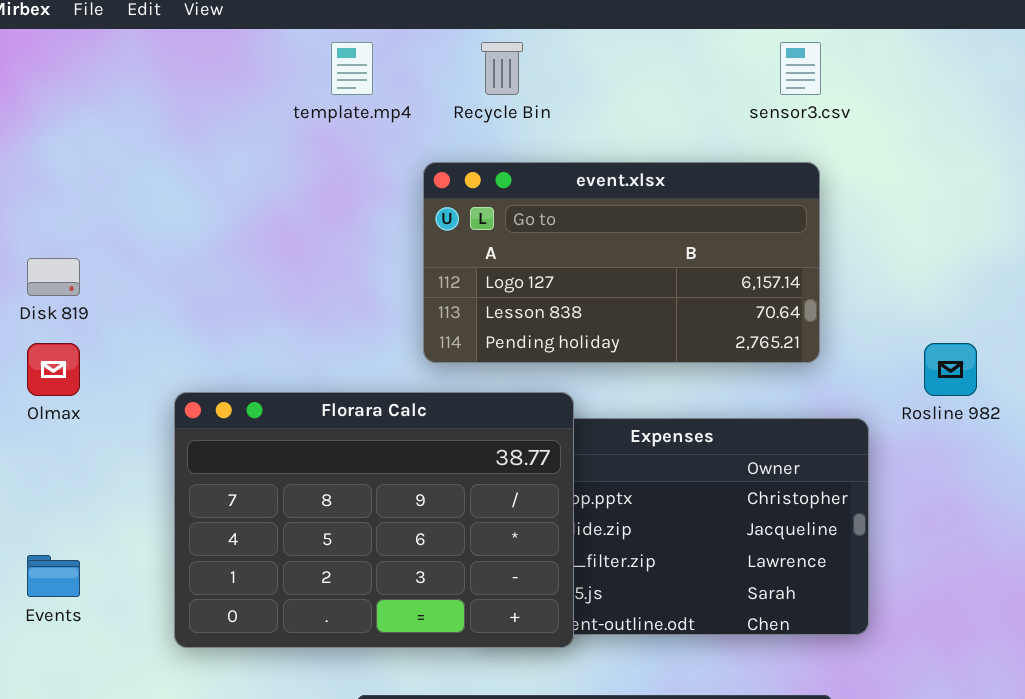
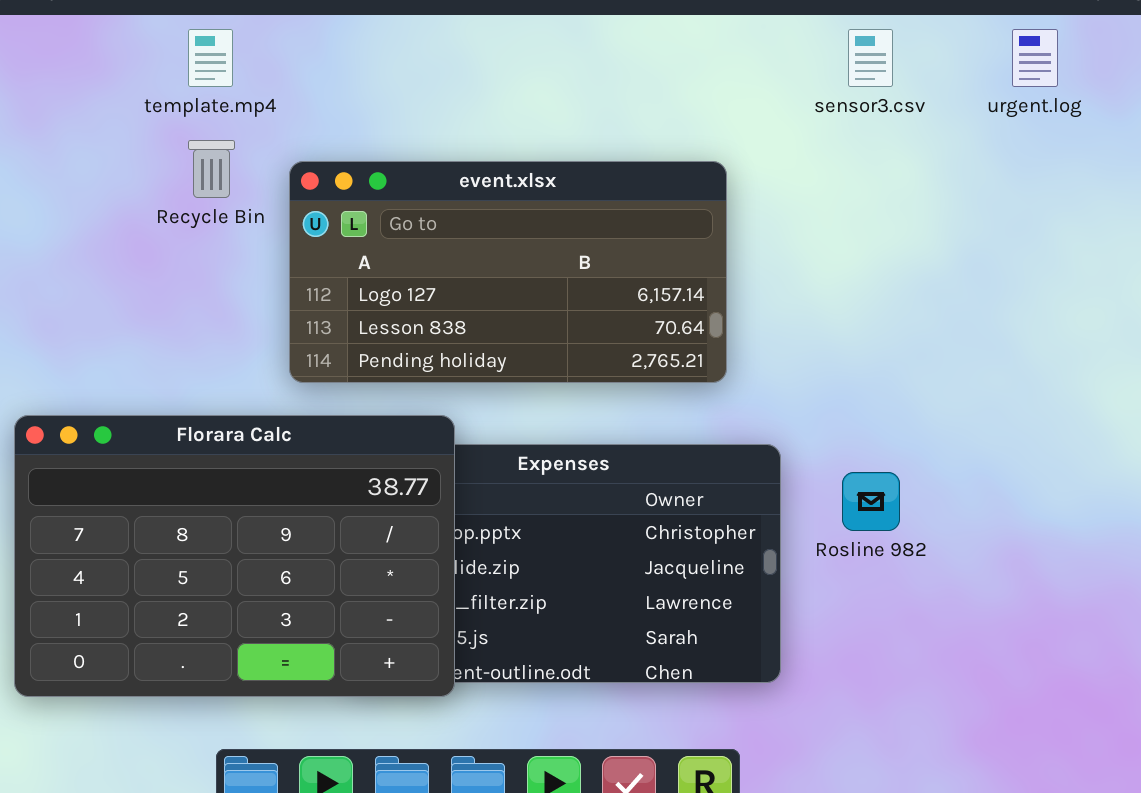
Recycle Bin: [481,42,523,95] -> [188,140,235,198], moved
sensor3.csv: [780,42,821,95] -> [848,29,893,87], moved
Rosline 982: [924,343,977,396] -> [842,472,900,531], moved

